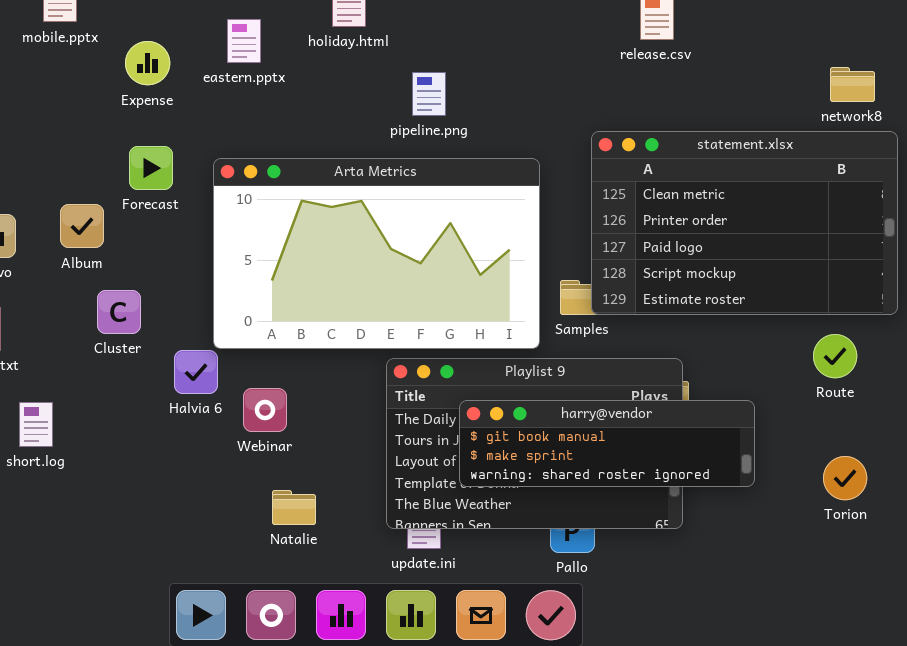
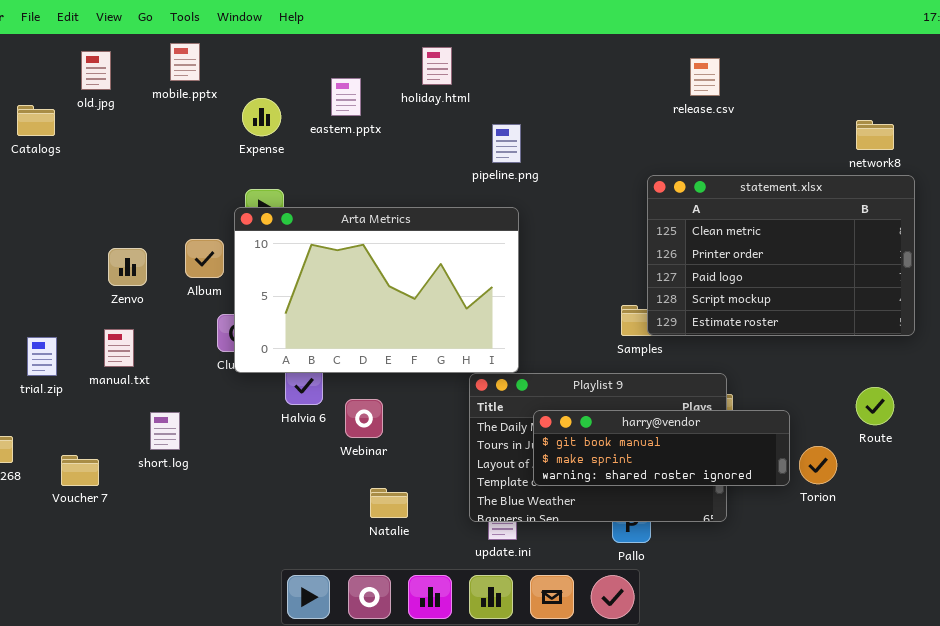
Arta Metrics: [213,158,540,349] -> [234,207,519,373], moved
Route: [813,334,857,378] -> [856,387,894,425], moved
Torion: [823,456,867,500] -> [799,446,837,484], moved

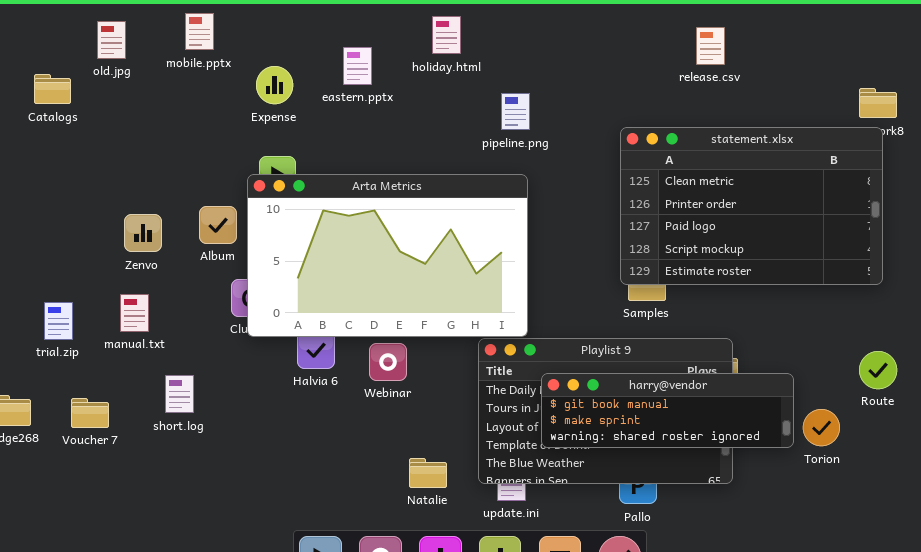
statement.xlsx: [647,175,915,336] -> [620,127,883,285], moved
Webinar: [345,399,383,438] -> [369,343,407,381], moved
Voucher 7: [61,455,99,486] -> [71,398,109,428], moved
Natalie: [370,488,408,518] -> [409,458,447,488], moved

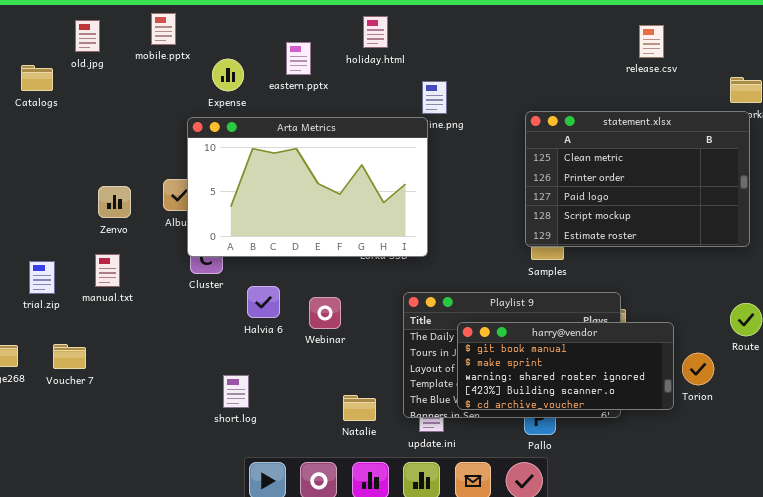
release.csv: [696,27,725,65] -> [639,25,664,58], moved
Arta Metrics: [247,174,528,337] -> [187,117,428,257], moved
harry@vendor: [541,373,794,448] -> [457,322,674,410], resized
short.log: [165,375,194,413] -> [223,375,249,408], moved

